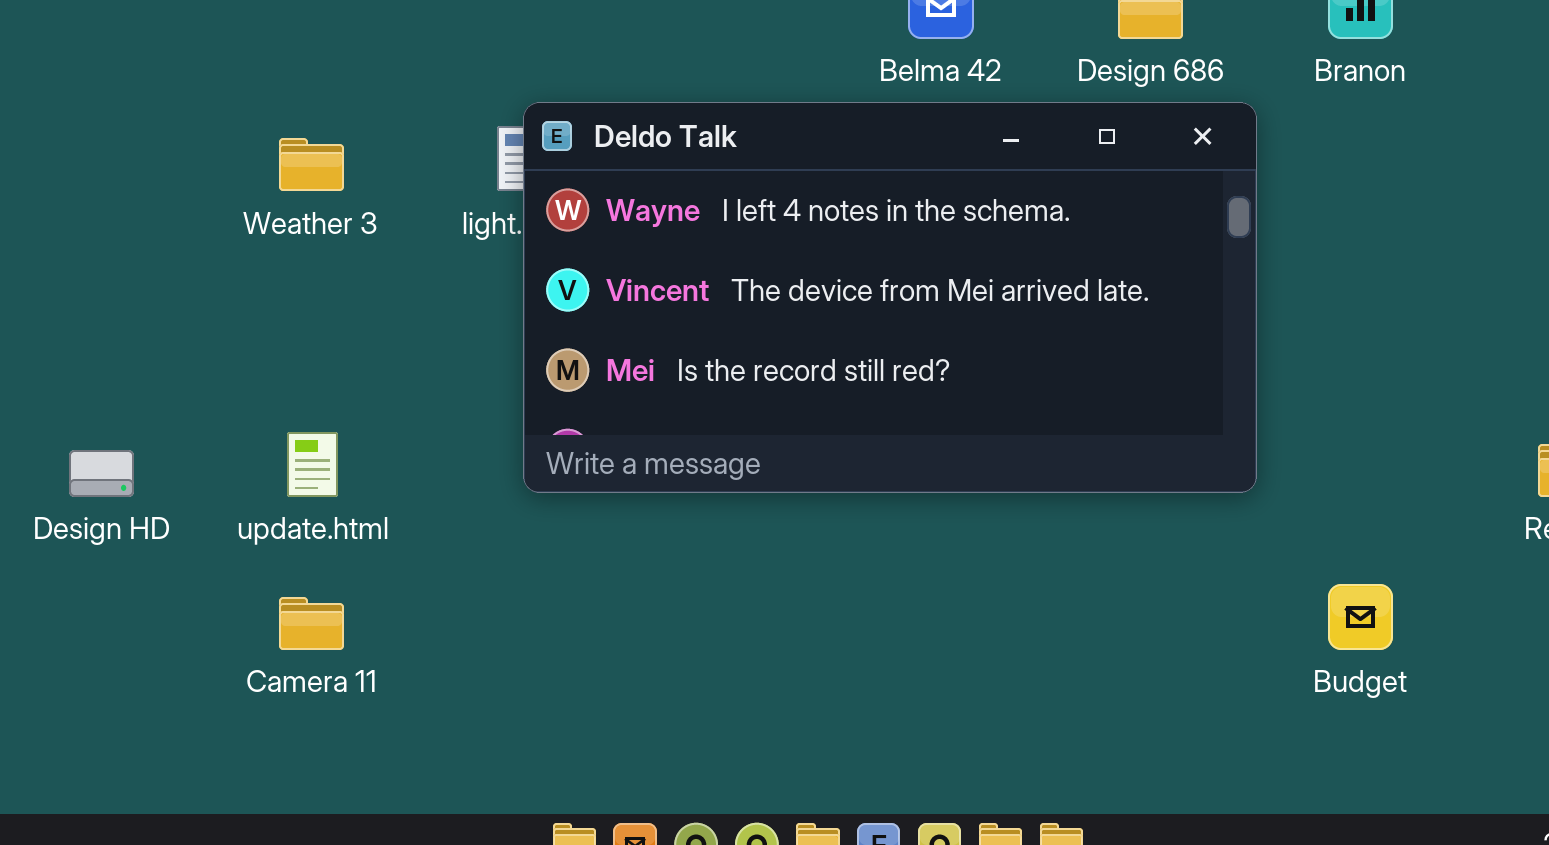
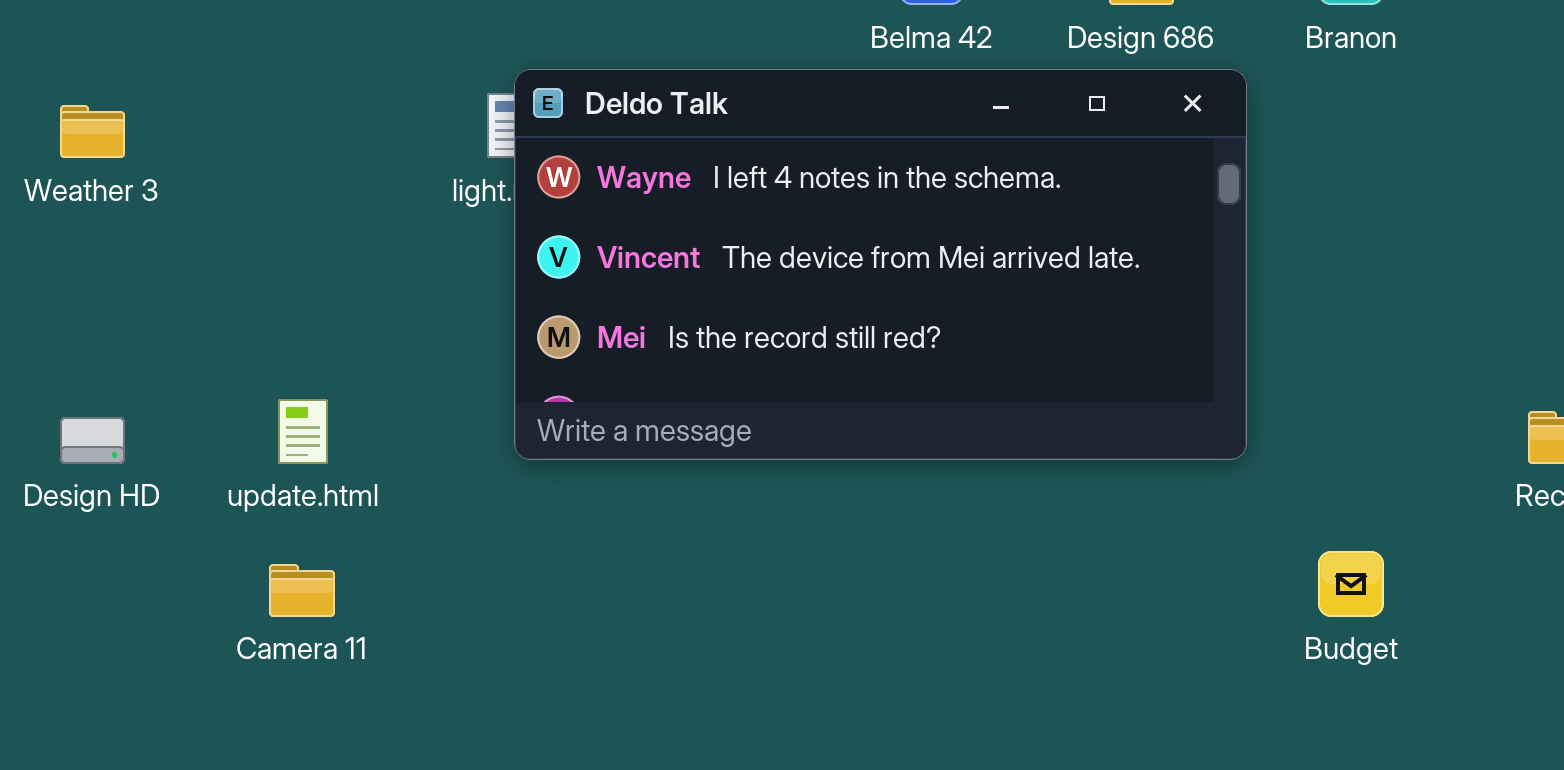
Weather 3: [279,138,344,191] -> [60,105,125,158], moved

